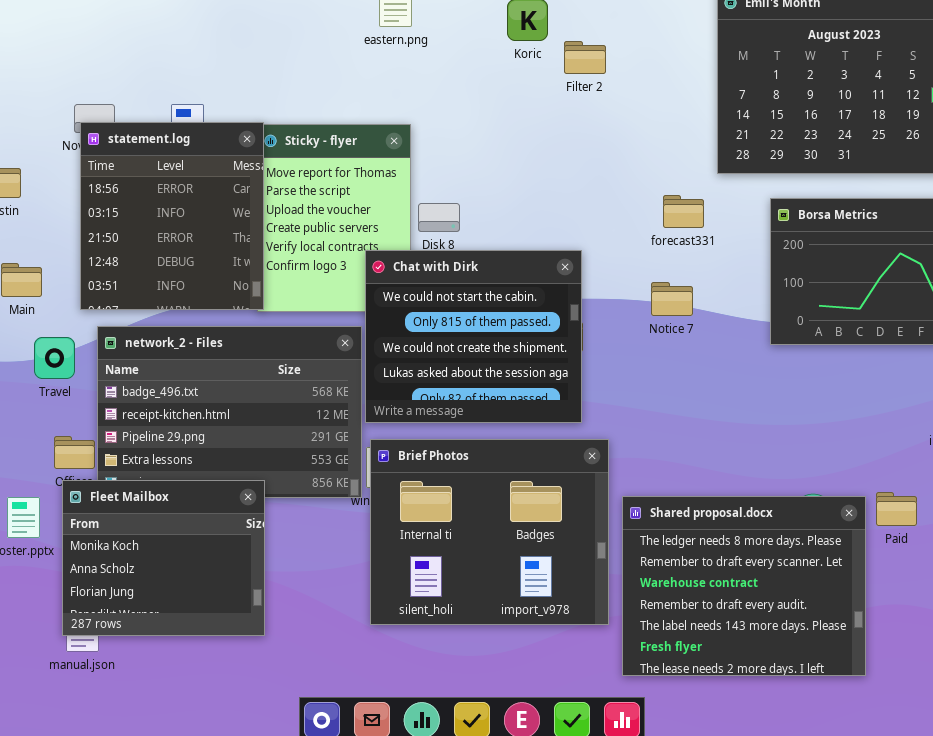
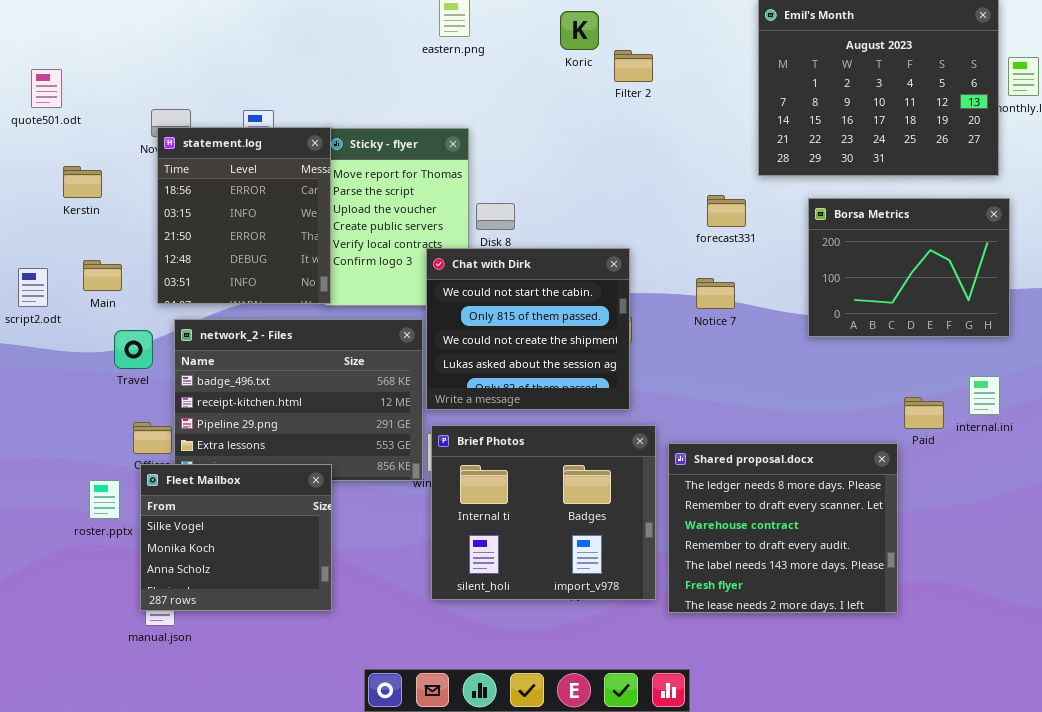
Fleet Mailbox: [62,480,265,636] -> [140,464,332,611], scrolled up 1 row
Paid: [876,492,917,526] -> [904,397,944,429], moved
Shared proposal.docx: [622,496,866,676] -> [668,443,898,613], moved

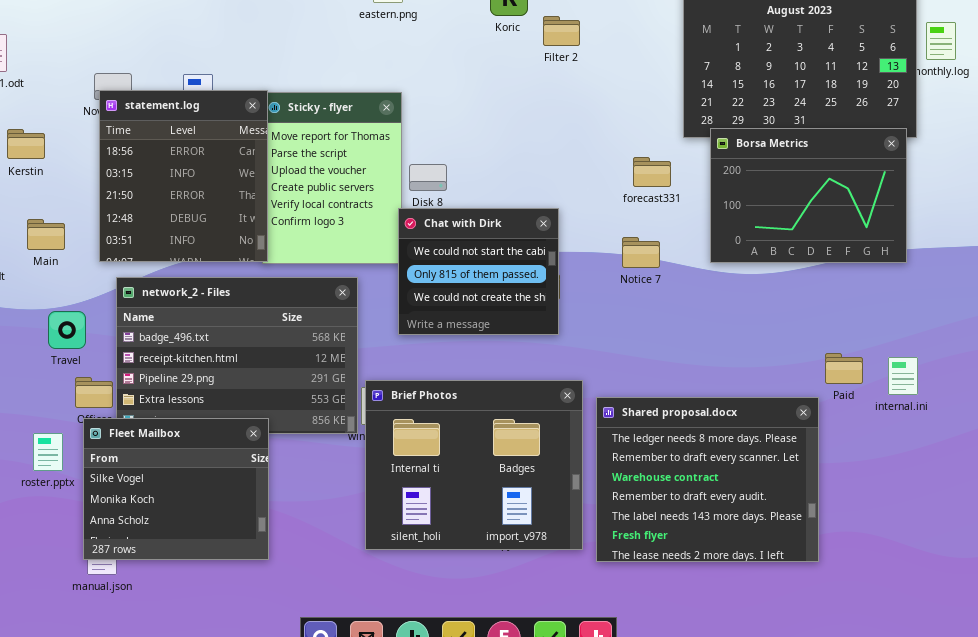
Borsa Metrics: [808,198,1010,337] -> [710,128,907,263], moved
Chat with Dirk: [426,248,630,410] -> [398,208,559,335], resized
Travel: [114,330,153,369] -> [48,311,86,349], moved
internal.ini: [969,376,1000,415] -> [888,357,918,395], moved

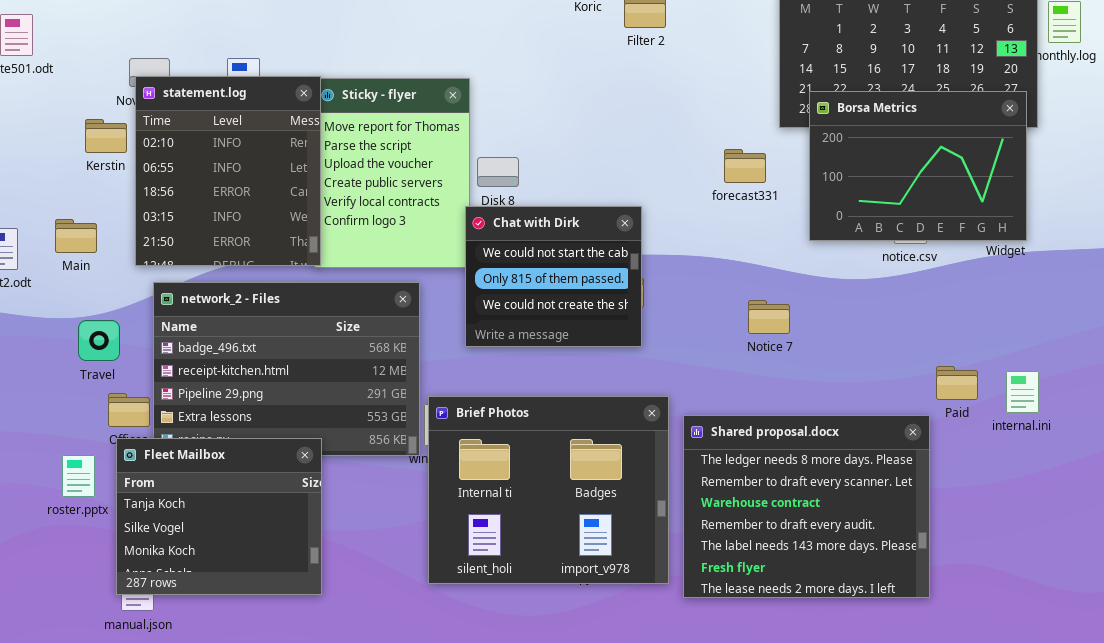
statement.log: [99,90,268,262] -> [135,76,321,266], scrolled up 2 rows
Borsa Metrics: [710,128,907,263] -> [809,91,1027,241], moved
Kerstin: [7,129,45,159] -> [85,119,127,153], moved
Notice 7: [622,237,660,268] -> [748,300,790,334], moved
Fleet Mailbox: [83,418,269,560] -> [116,438,322,595], scrolled up 1 row

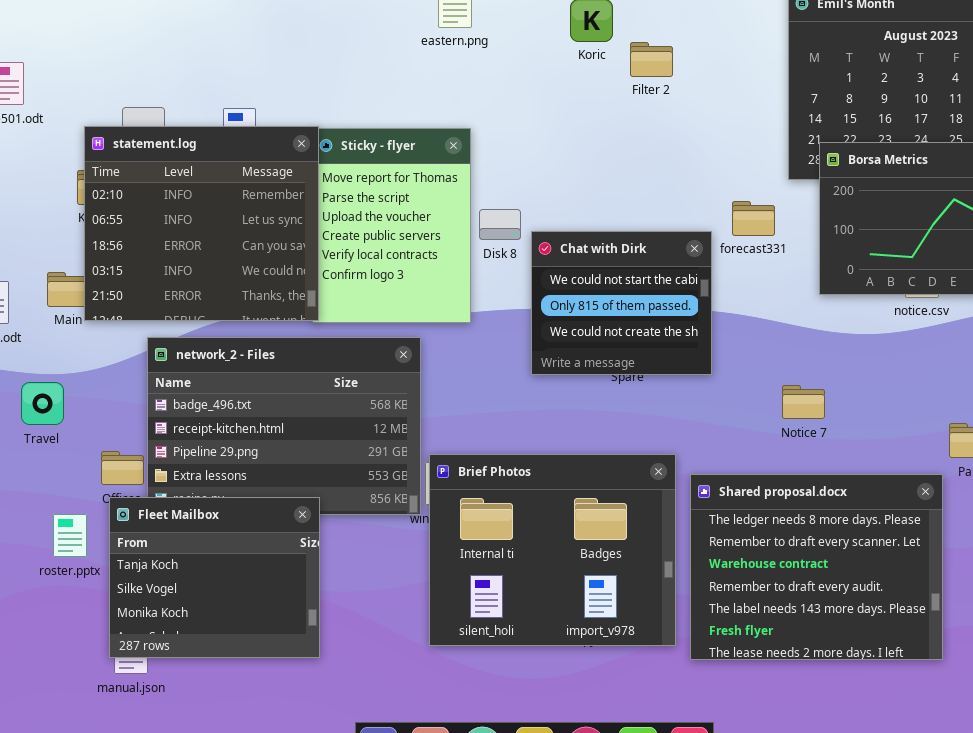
statement.log: [135,76,321,266] -> [84,126,319,321], resized
Chat with Dirk: [465,206,642,347] -> [531,231,712,375], moved
Notice 7: [748,300,790,334] -> [782,385,825,419], moved
Travel: [78,320,120,361] -> [21,382,64,425], moved

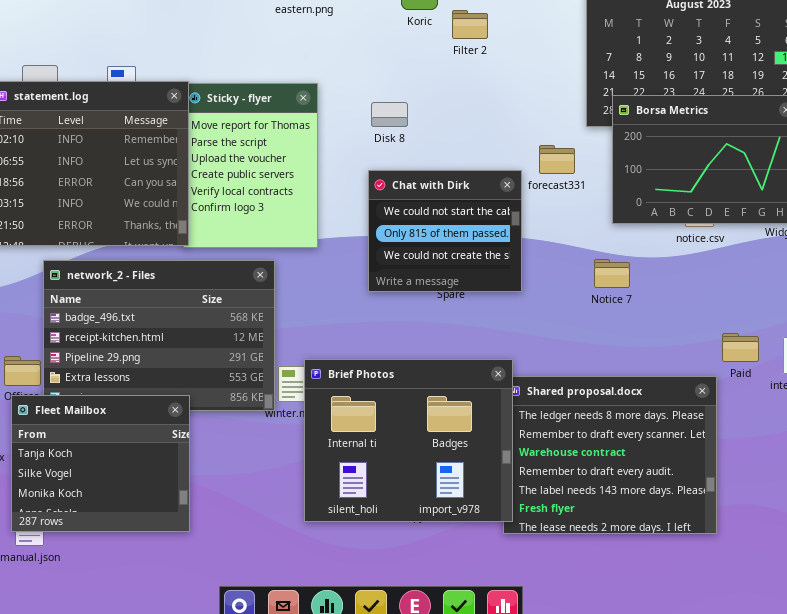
Disk 8: [479,209,521,240] -> [371,102,408,127], moved
Notice 7: [782,385,825,419] -> [594,259,630,288], moved
Brief Photos: [429,454,676,646] -> [304,359,513,522], moved

